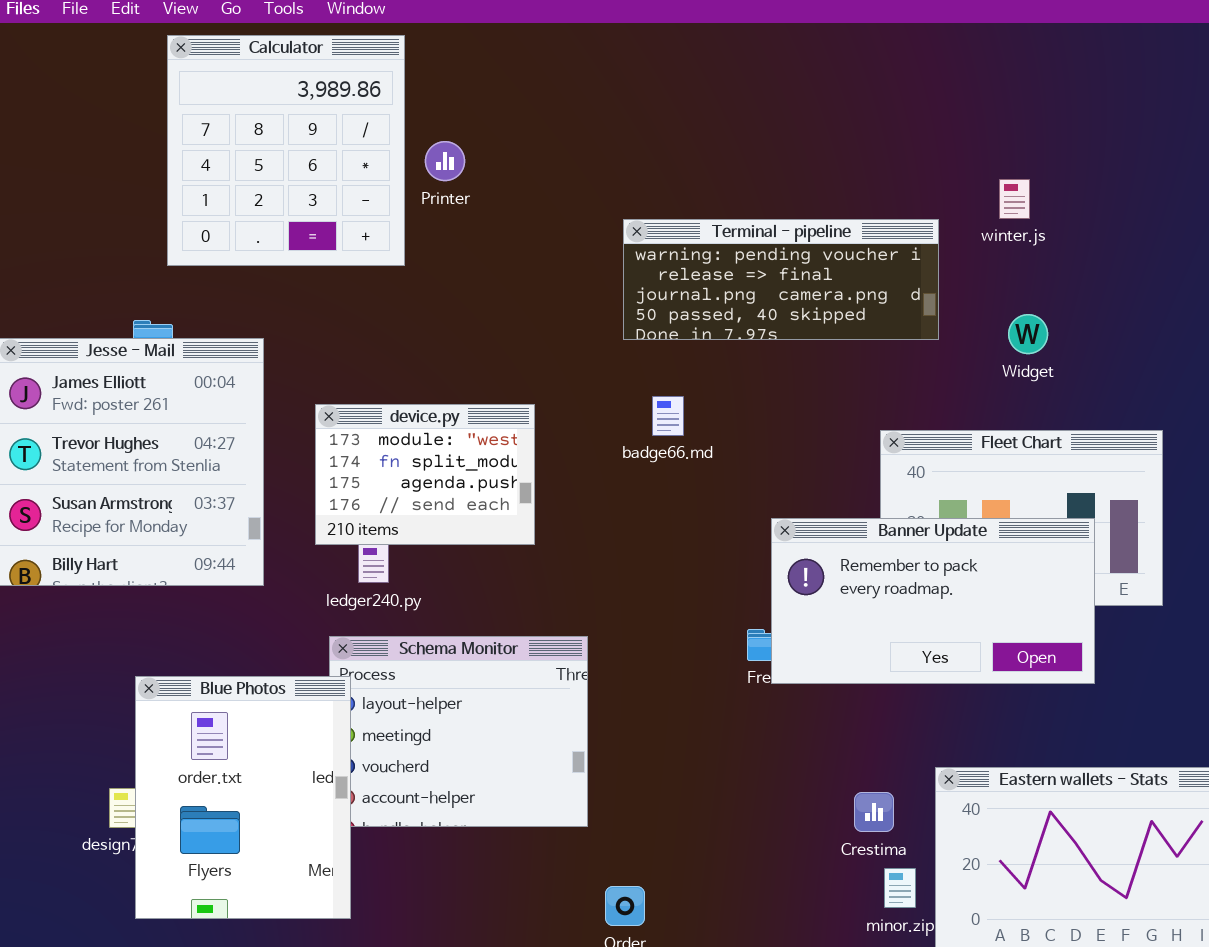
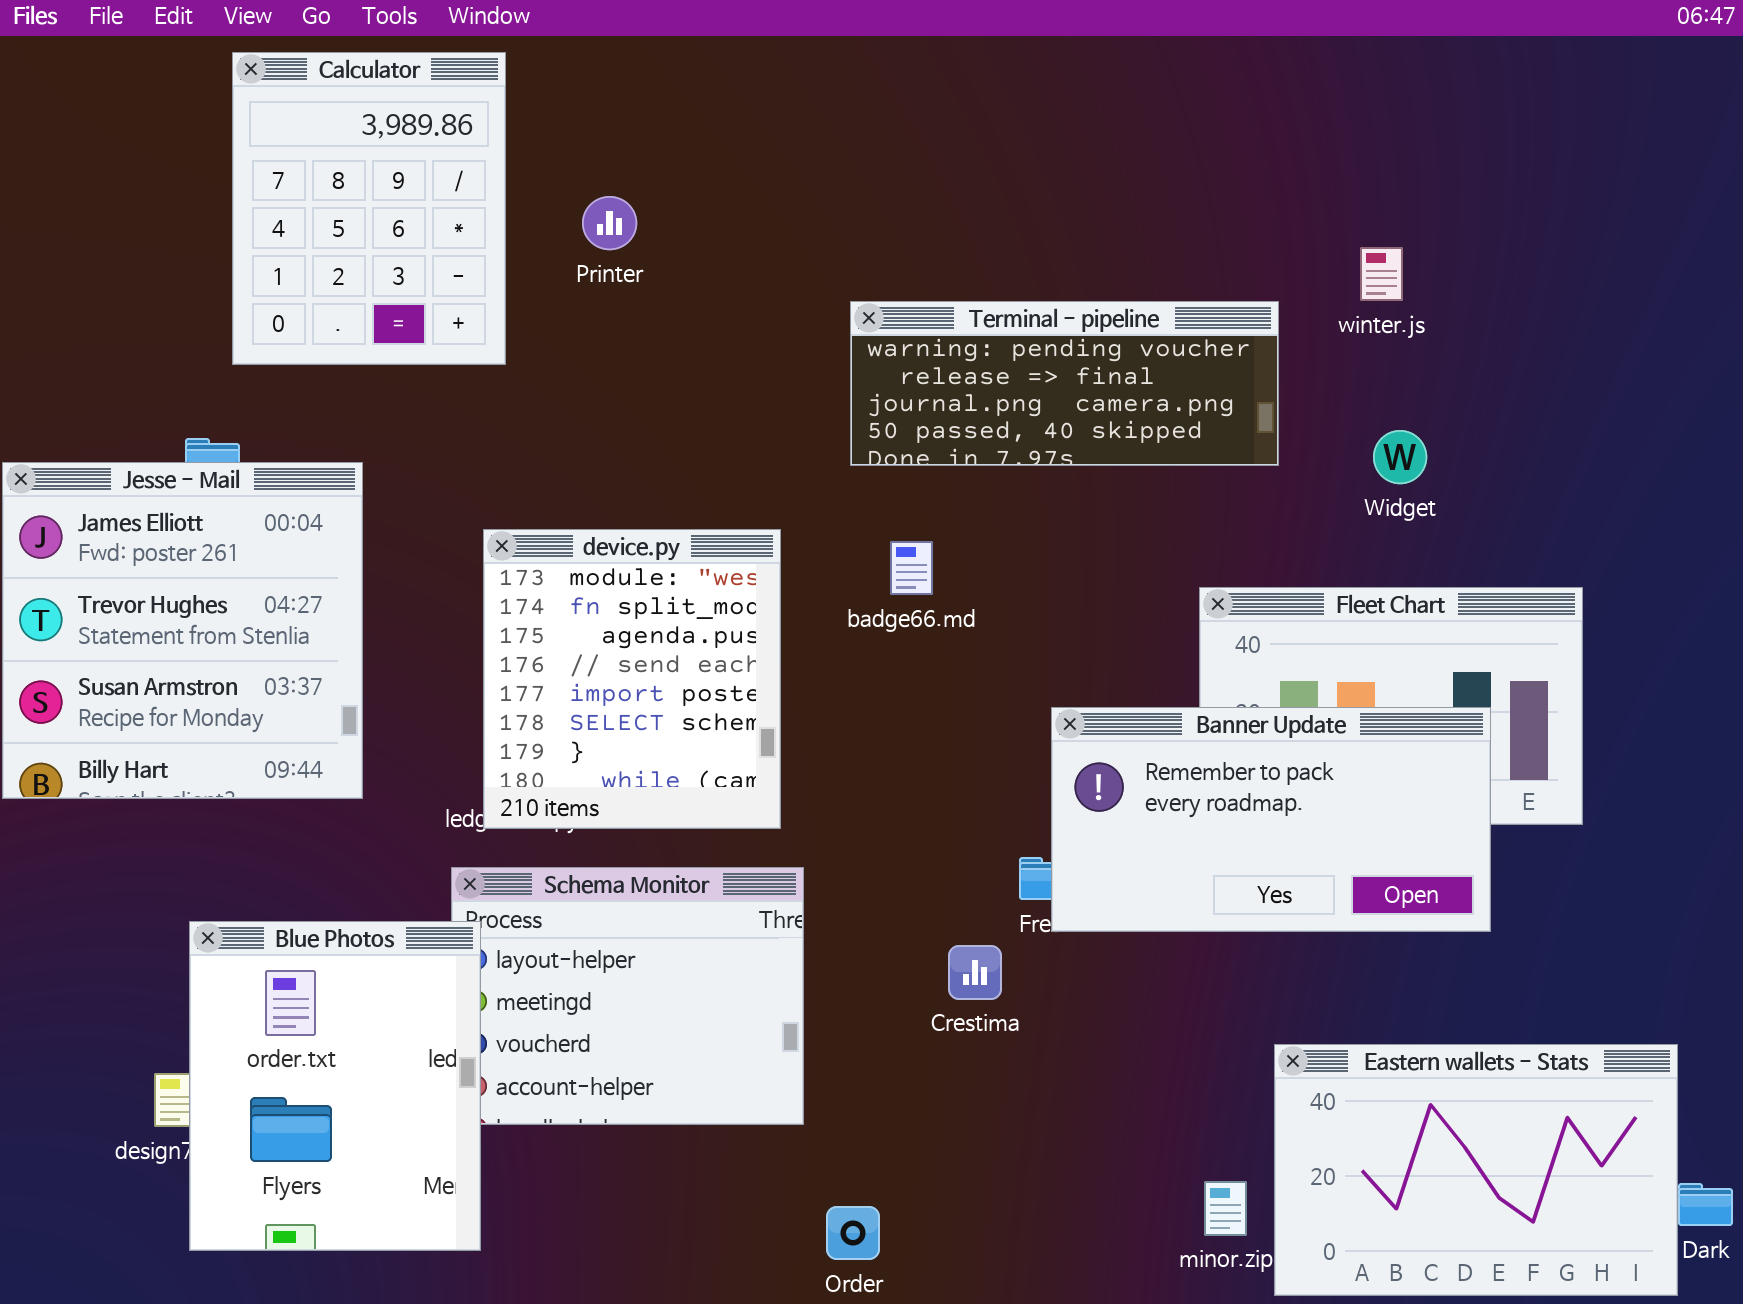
Calculator: [167,35,405,266] -> [232,52,506,365], resized
device.py: [315,404,535,545] -> [483,529,781,829], moved, resized
Crestima: [854,792,894,832] -> [948,945,1002,1000], moved

